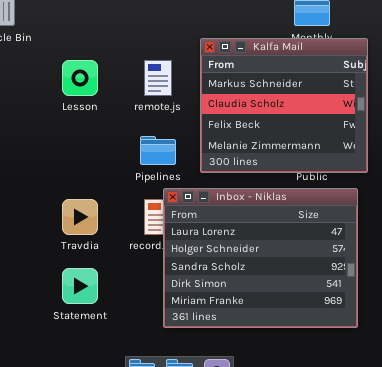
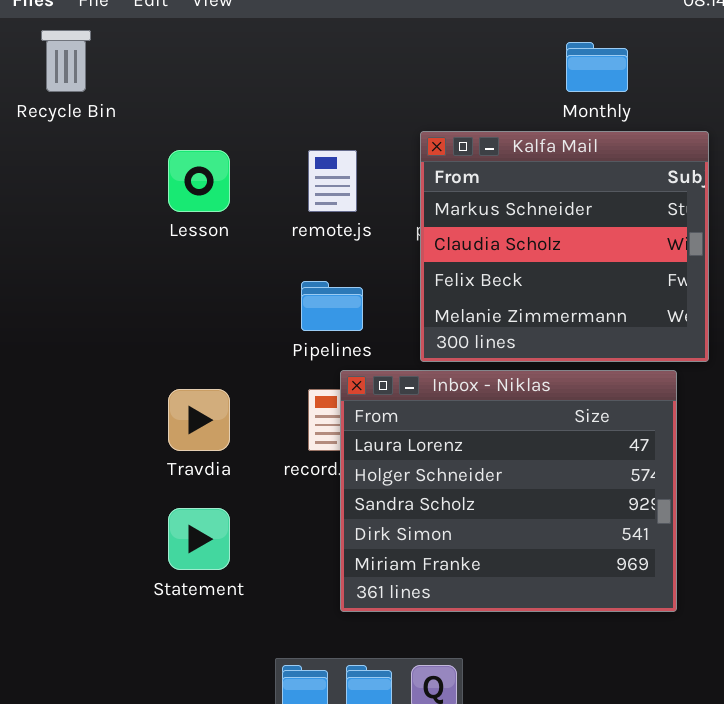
Kalfa Mail: [200,38,368,173] -> [420,131,709,362], moved

